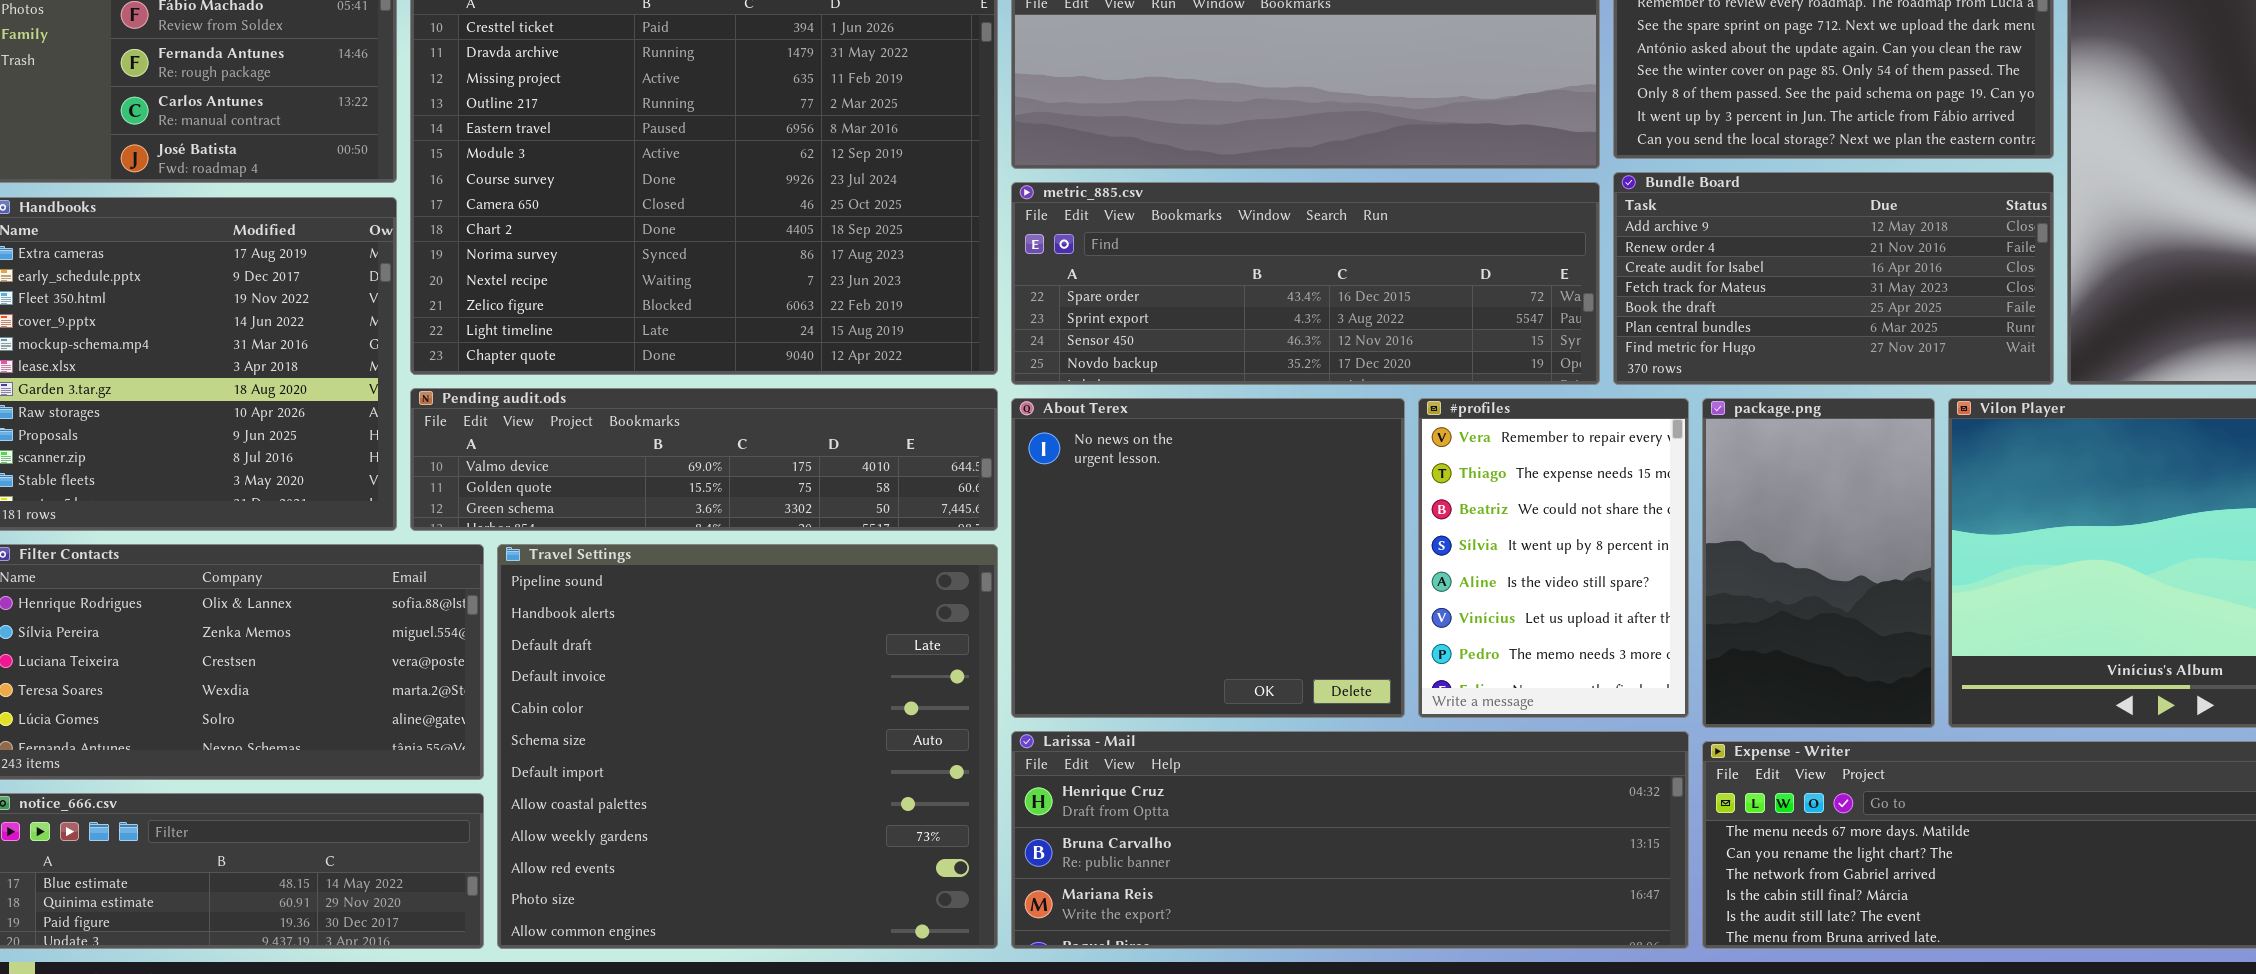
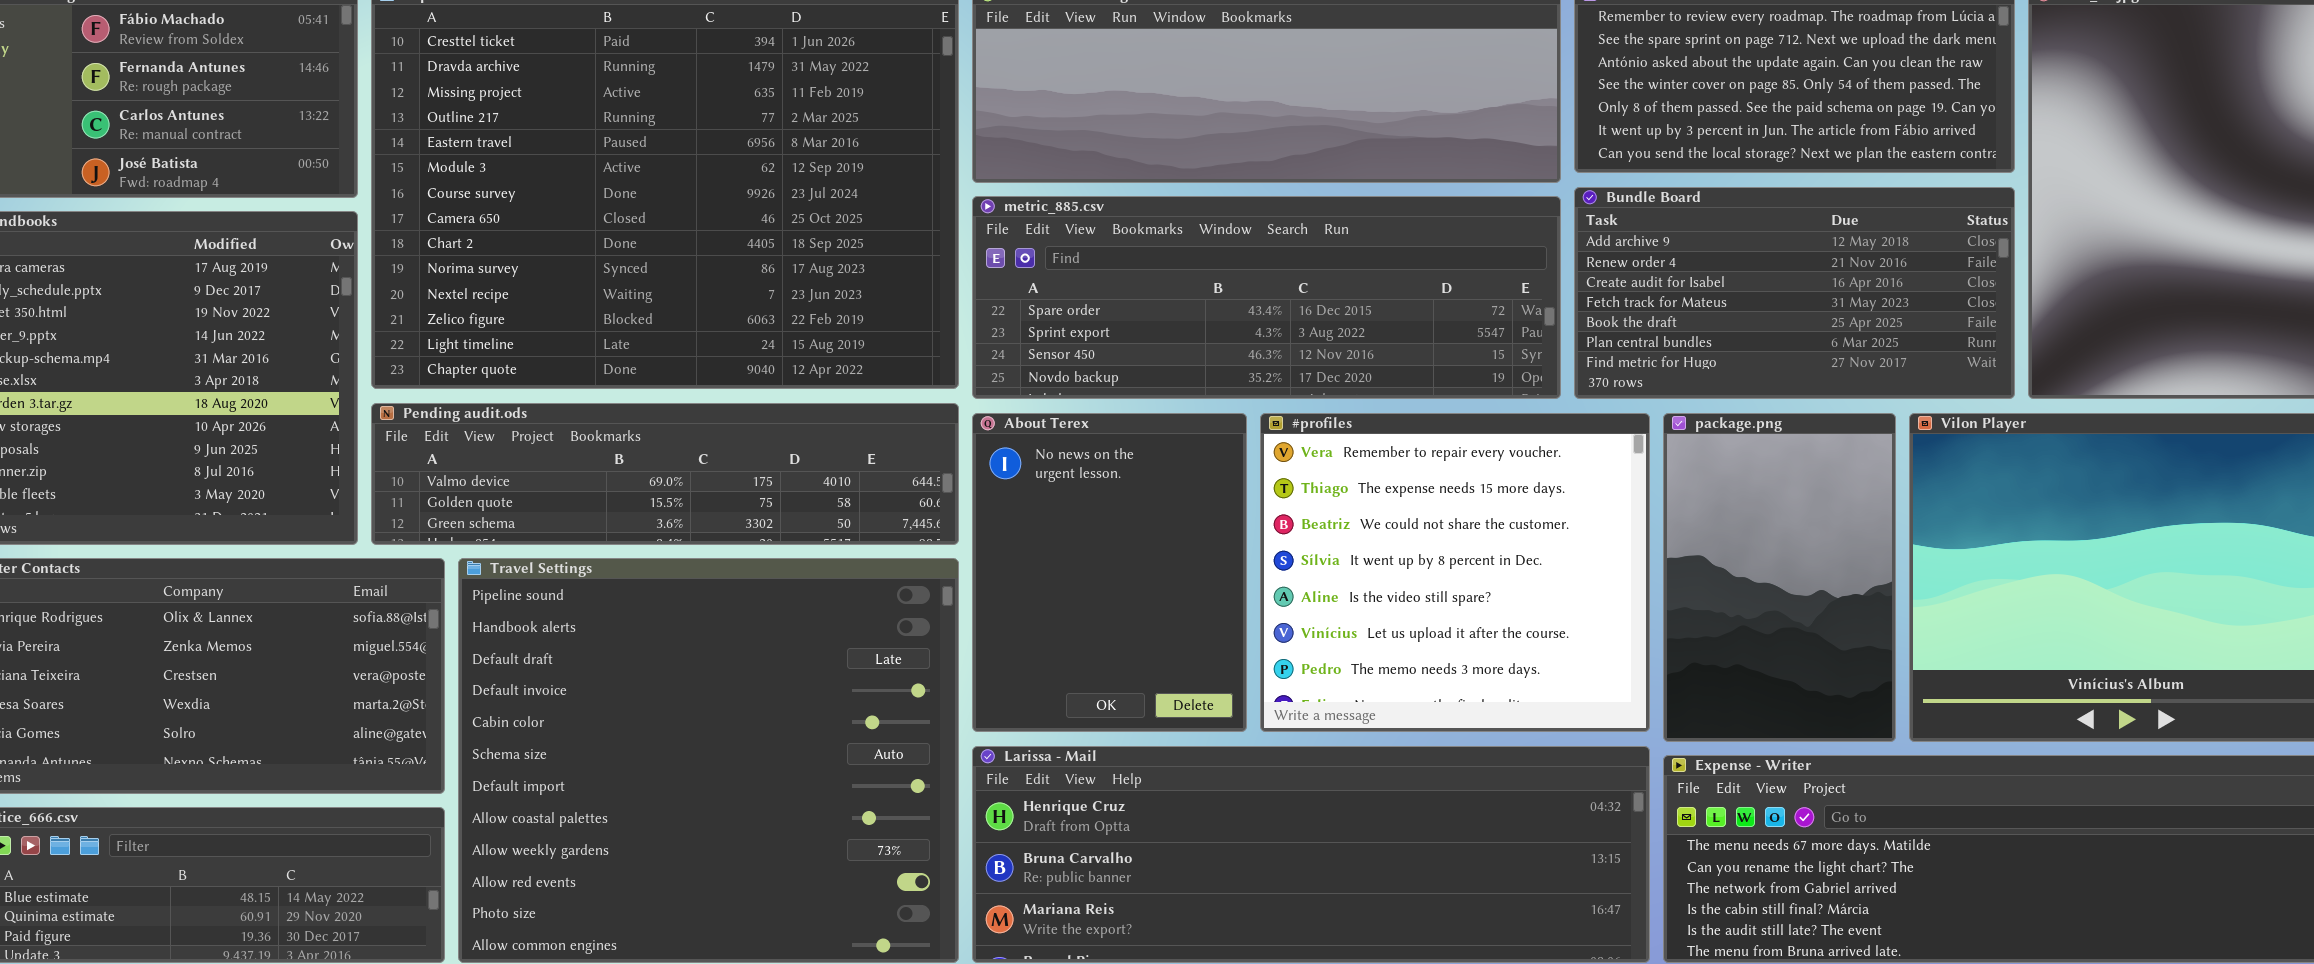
About Terex: [1011,398,1405,718] -> [972,413,1247,732], resized
#profiles: [1418,398,1689,718] -> [1260,413,1650,732], resized

